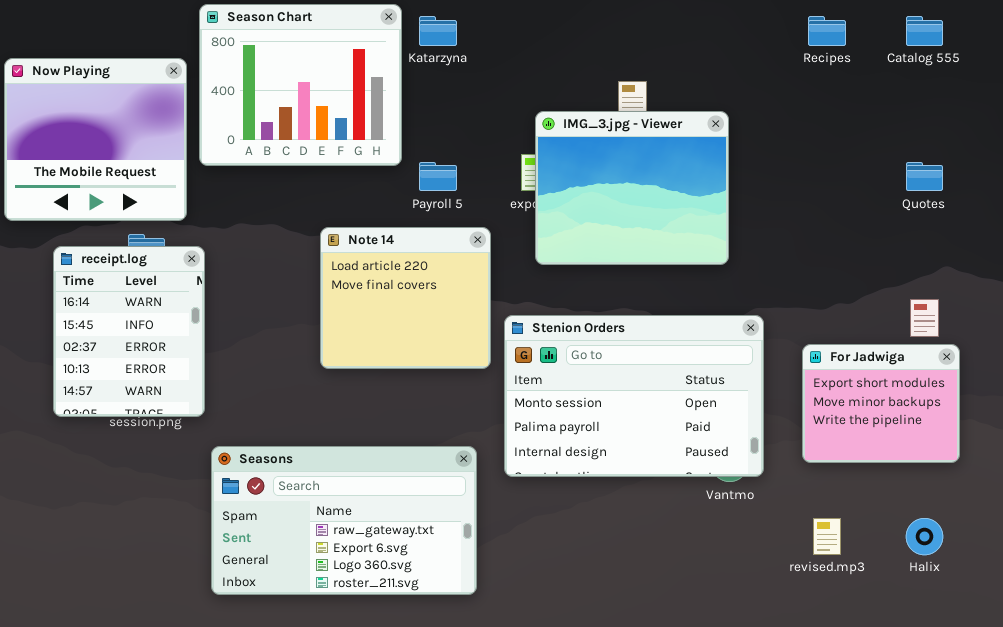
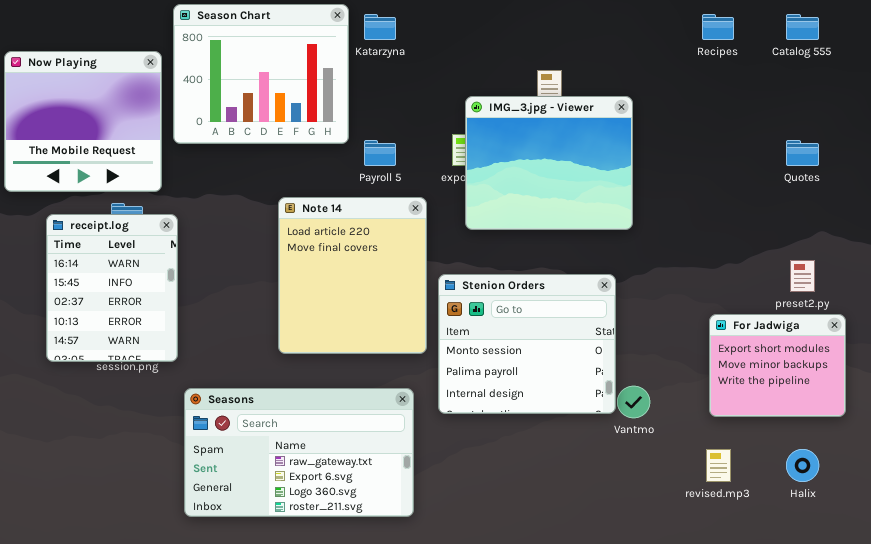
Note 14: [320,227,491,369] -> [278,197,427,354], resized
Stenion Orders: [504,315,764,477] -> [438,274,616,414], resized
For Jadwiga: [802,344,960,463] -> [709,314,846,417], moved

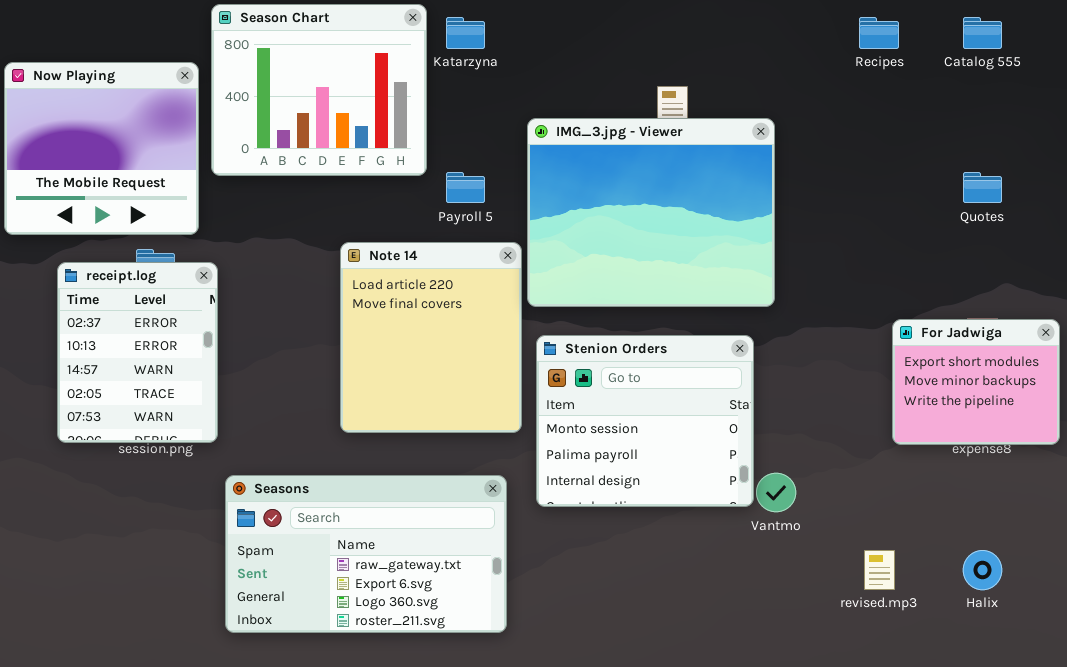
IMG_3.jpg - Viewer: [465,96,633,230] -> [527,118,775,307], resized
receipt.log: [46,214,178,362] -> [57,262,218,443], scrolled down 2 rows
For Jadwiga: [709,314,846,417] -> [892,319,1060,445], moved

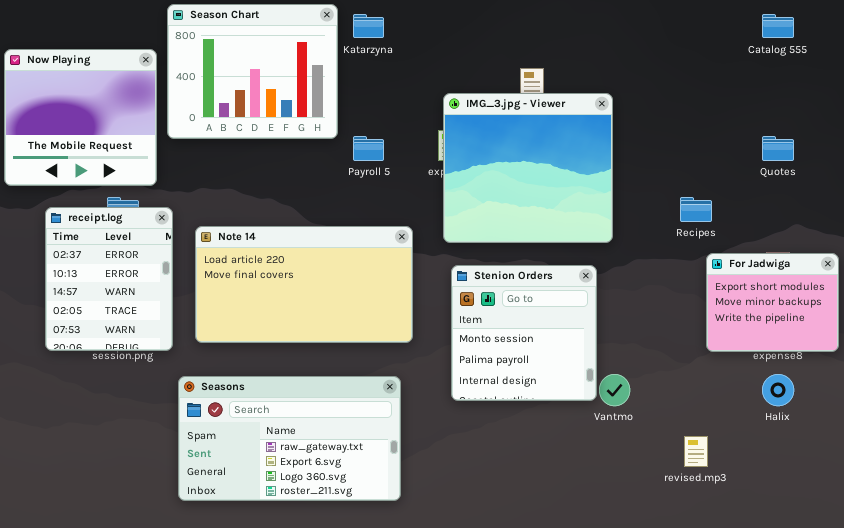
Recipes: [859,17,899,49] -> [680,197,712,222], moved
IMG_3.jpg - Viewer: [527,118,775,307] -> [443,93,613,243], resized
Note 14: [340,242,522,433] -> [195,226,413,343], resized
Stenion Orders: [536,335,754,507] -> [451,265,597,401], resized
Halix: [963,550,1002,590] -> [762,374,794,406], moved

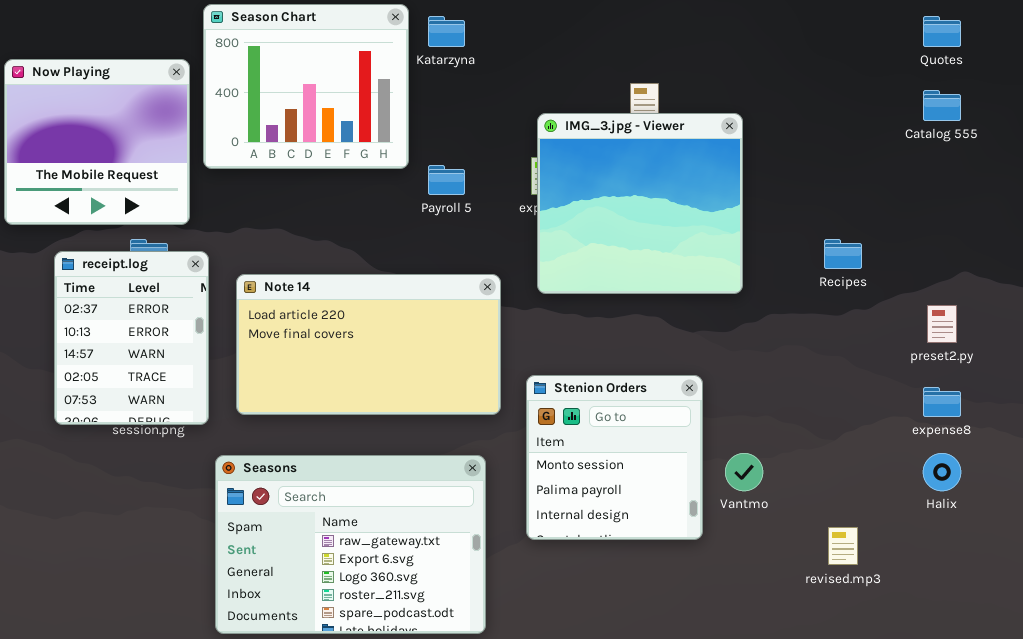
Catalog 555: [762,14,794,38] -> [923,90,961,121], moved
Quotes: [762,136,794,161] -> [923,16,961,47], moved
For Jadwiga: [706,253,839,352] -> none, closed
Stenion Orders: [451,265,597,401] -> [526,375,703,540], moved
Seasons: [178,376,401,501] -> [215,455,486,634], resized

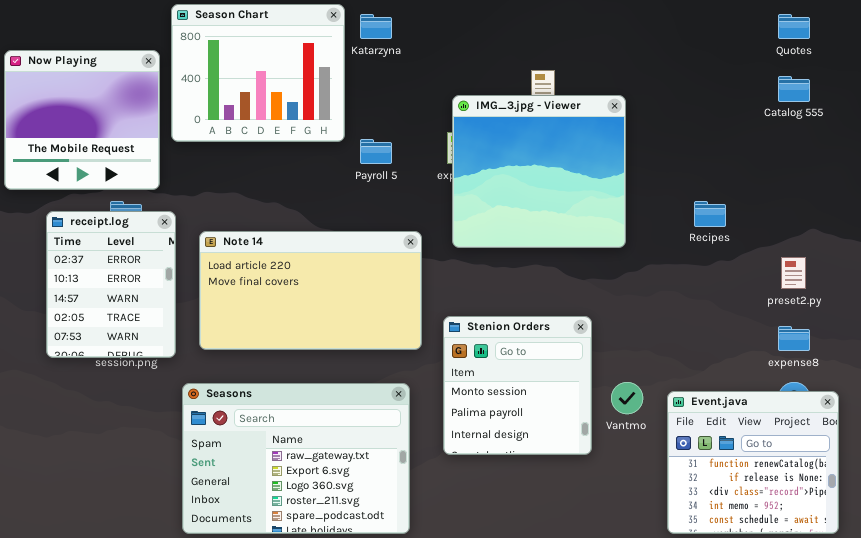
Event.java: none -> [667,391,839,534], opened

